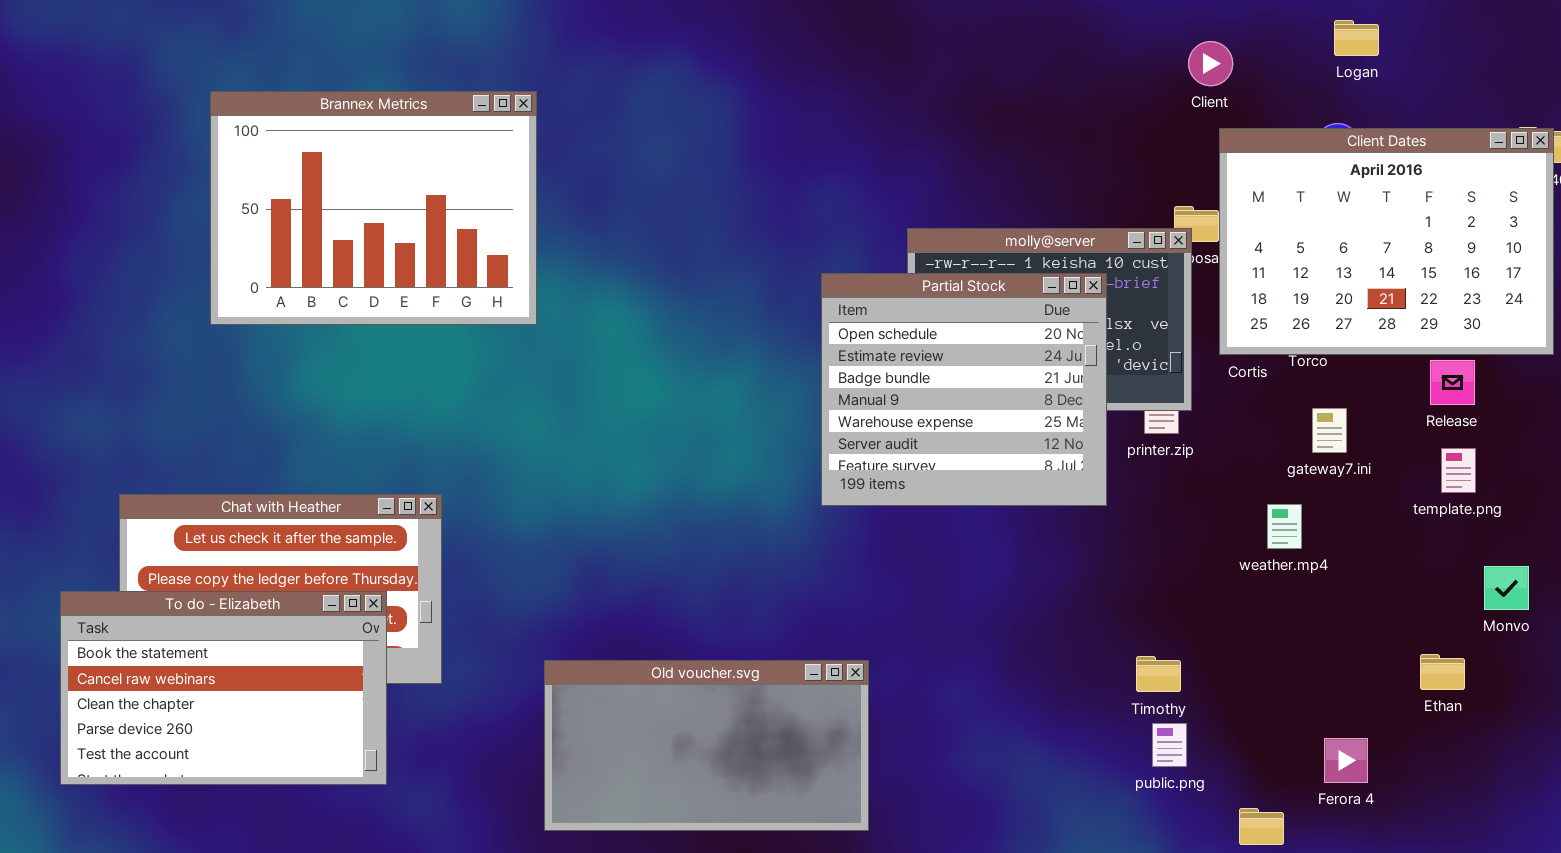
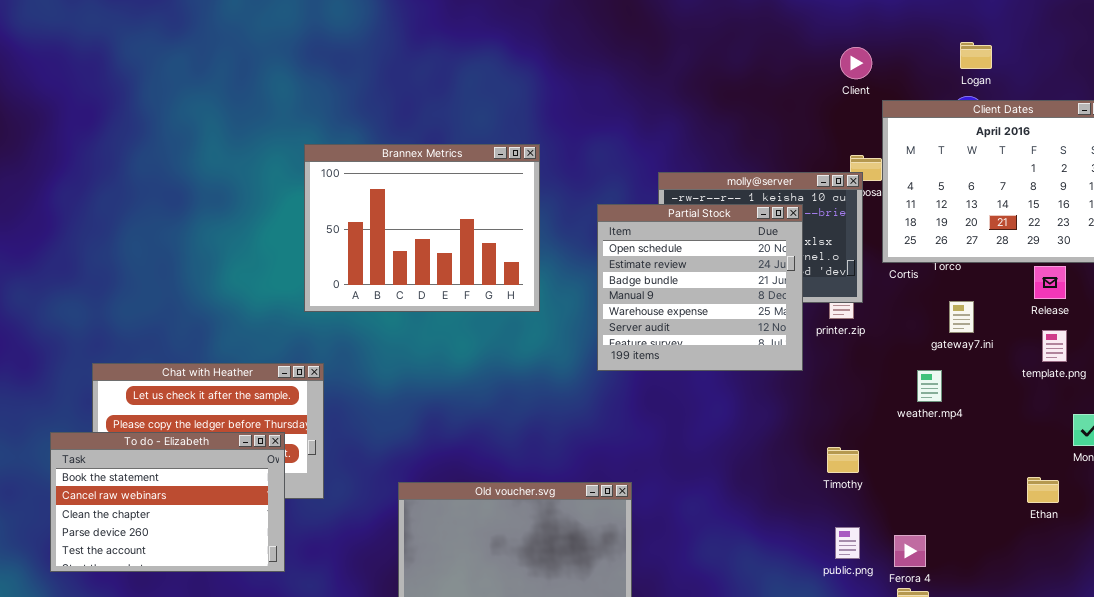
Logan: [1334,20,1379,56] -> [960,42,992,69], moved
Client: [1188,41,1233,86] -> [840,47,872,79], moved
Brannex Metrics: [210,91,537,325] -> [304,144,540,312], moved
Timothy: [1136,656,1181,692] -> [827,447,859,473], moved
Ferora 4: [1324,738,1368,783] -> [894,535,926,567], moved

